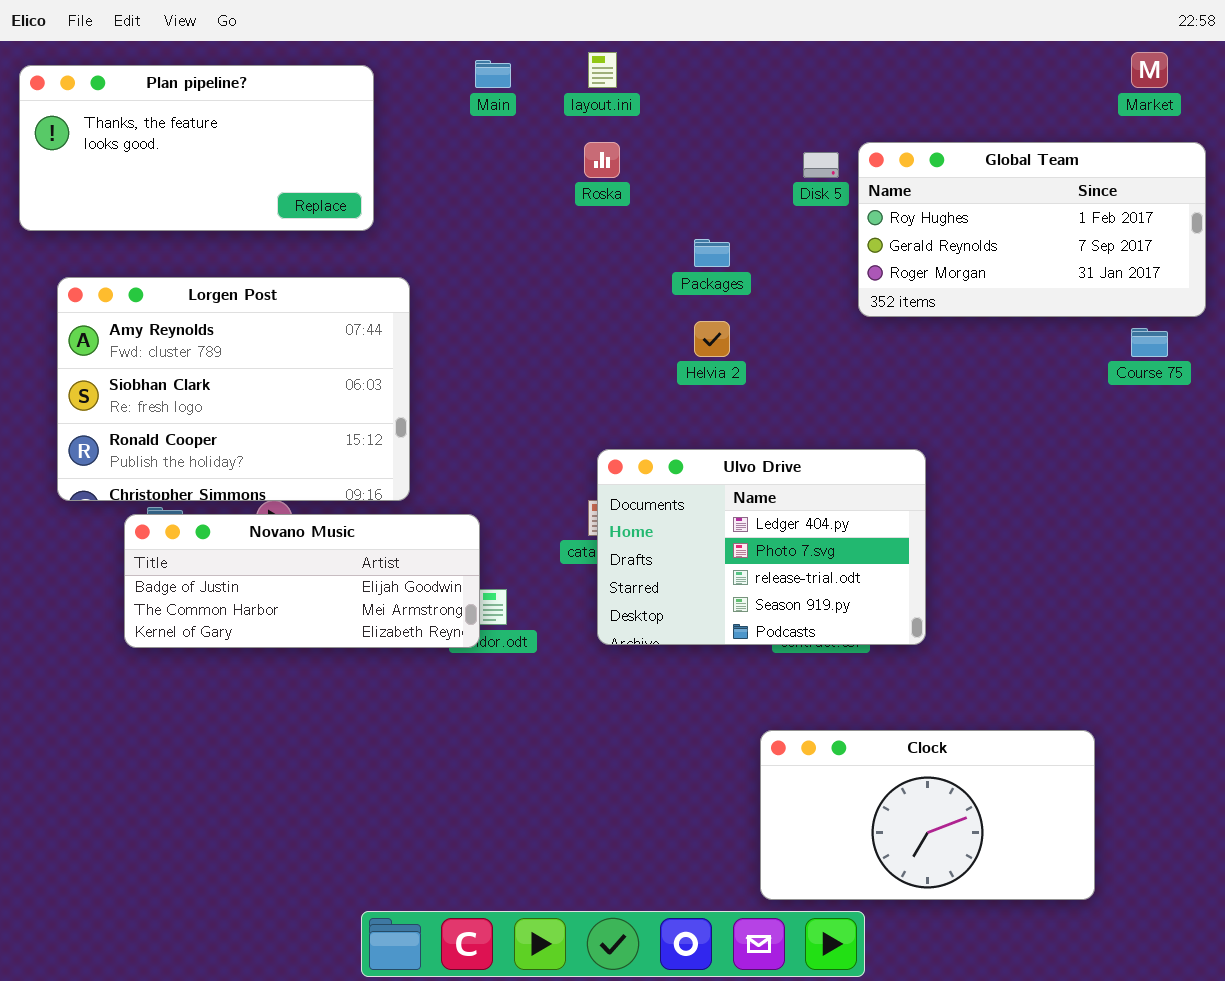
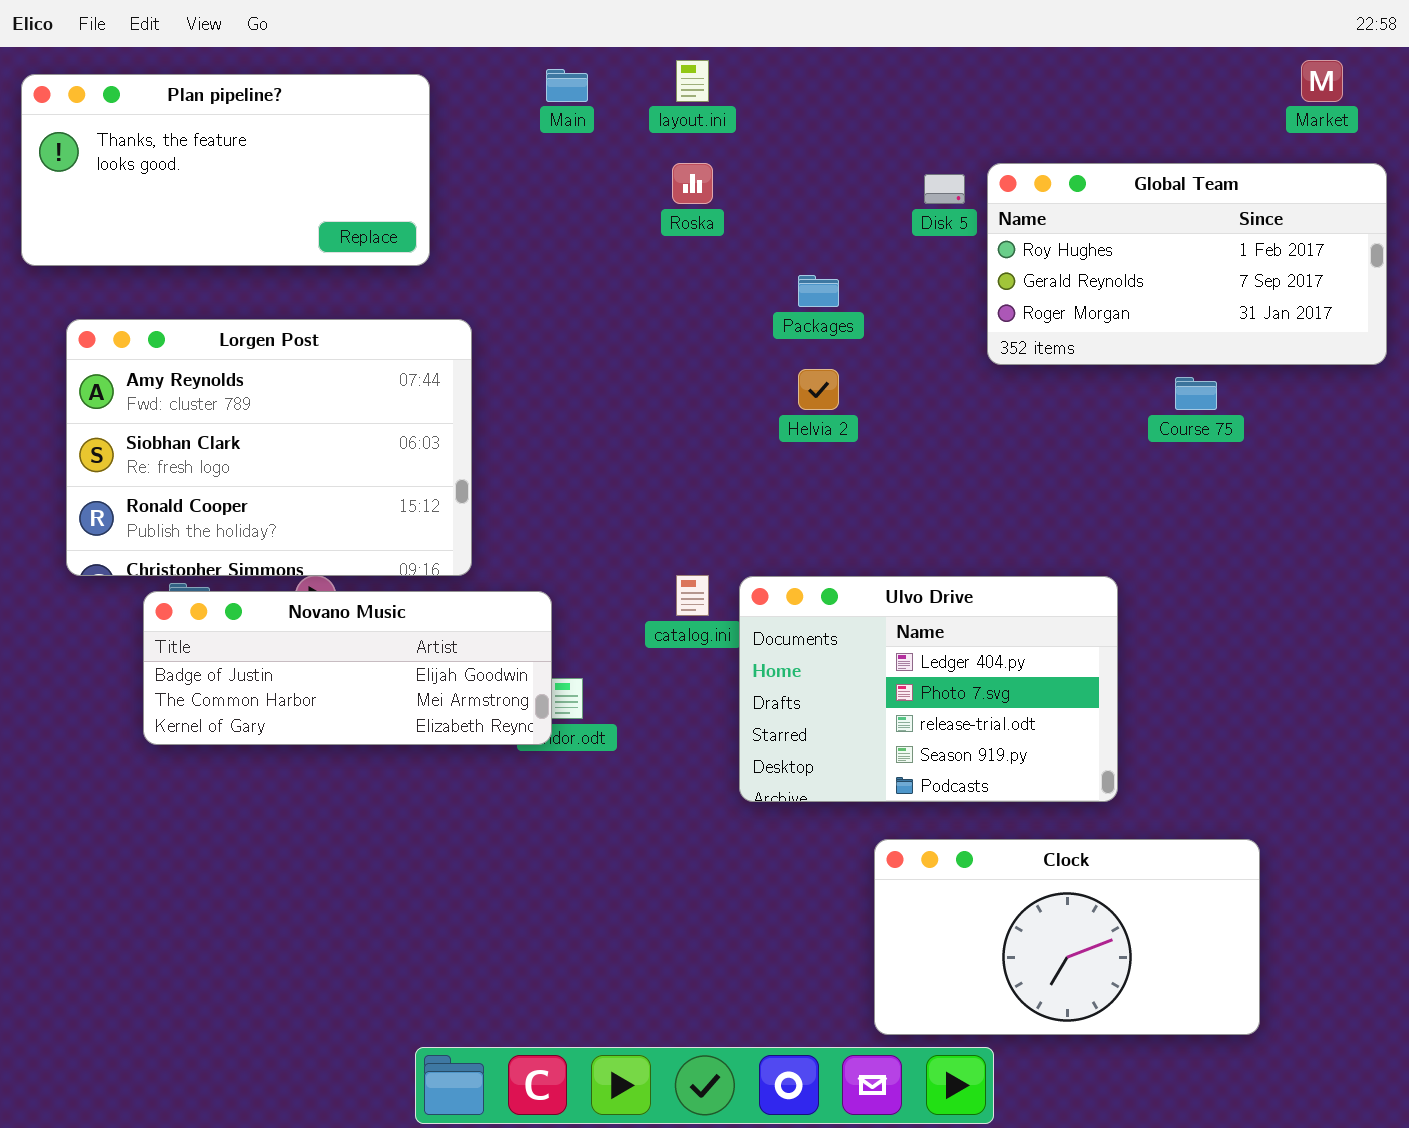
Course 75: [1131,328,1168,357] -> [1175,377,1217,410], moved
Ulvo Drive: [597,449,926,645] -> [739,576,1118,802], moved

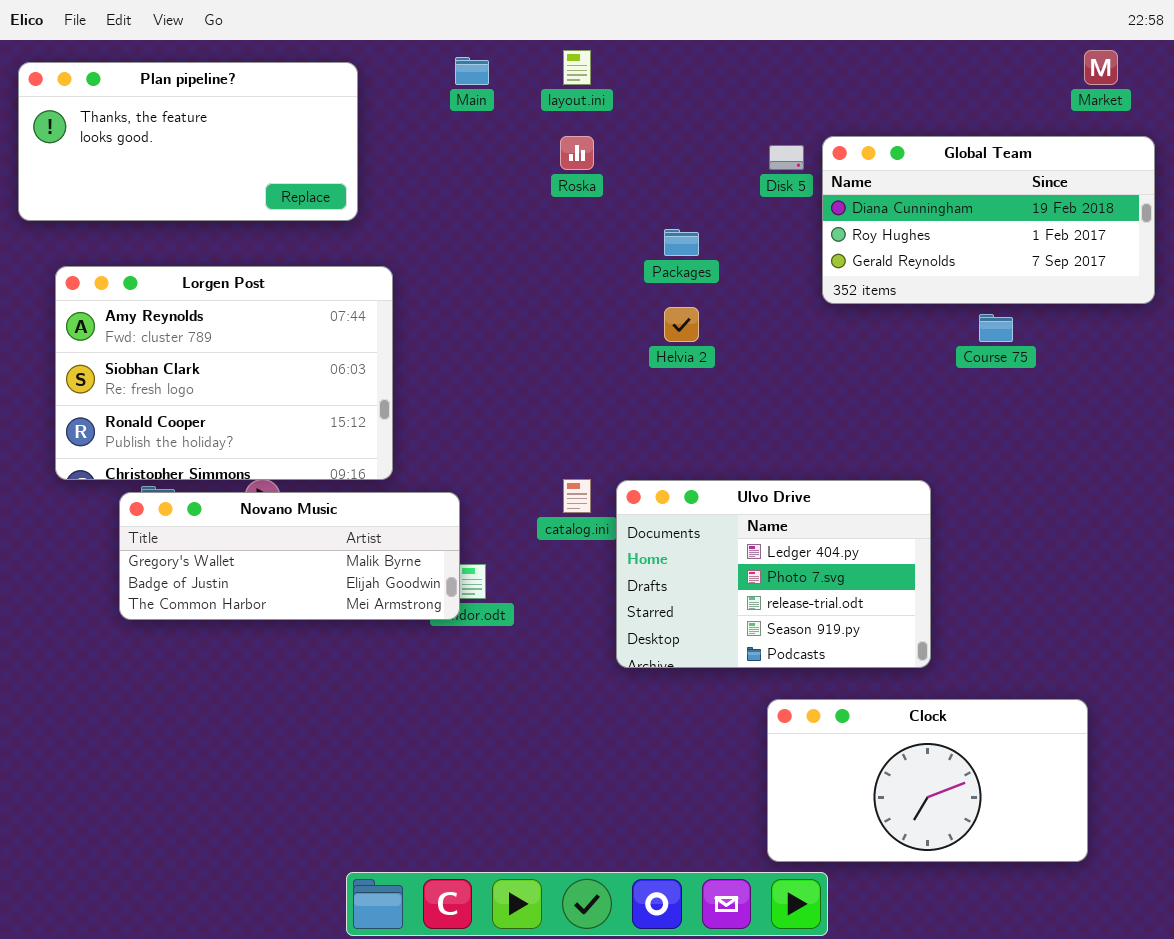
Global Team: [987,163,1387,365] -> [822,136,1155,304], scrolled up 1 row
Novano Music: [143,591,552,745] -> [119,492,460,620], scrolled up 1 row
Clock: [874,839,1260,1035] -> [767,699,1088,862], moved

